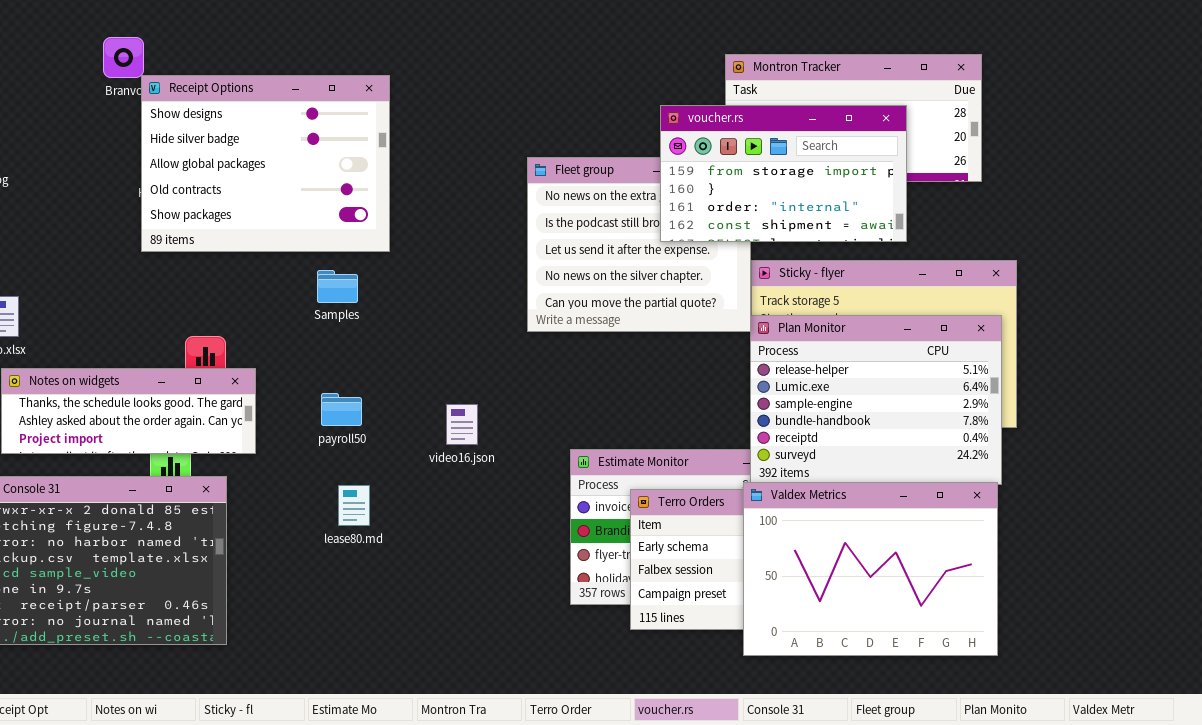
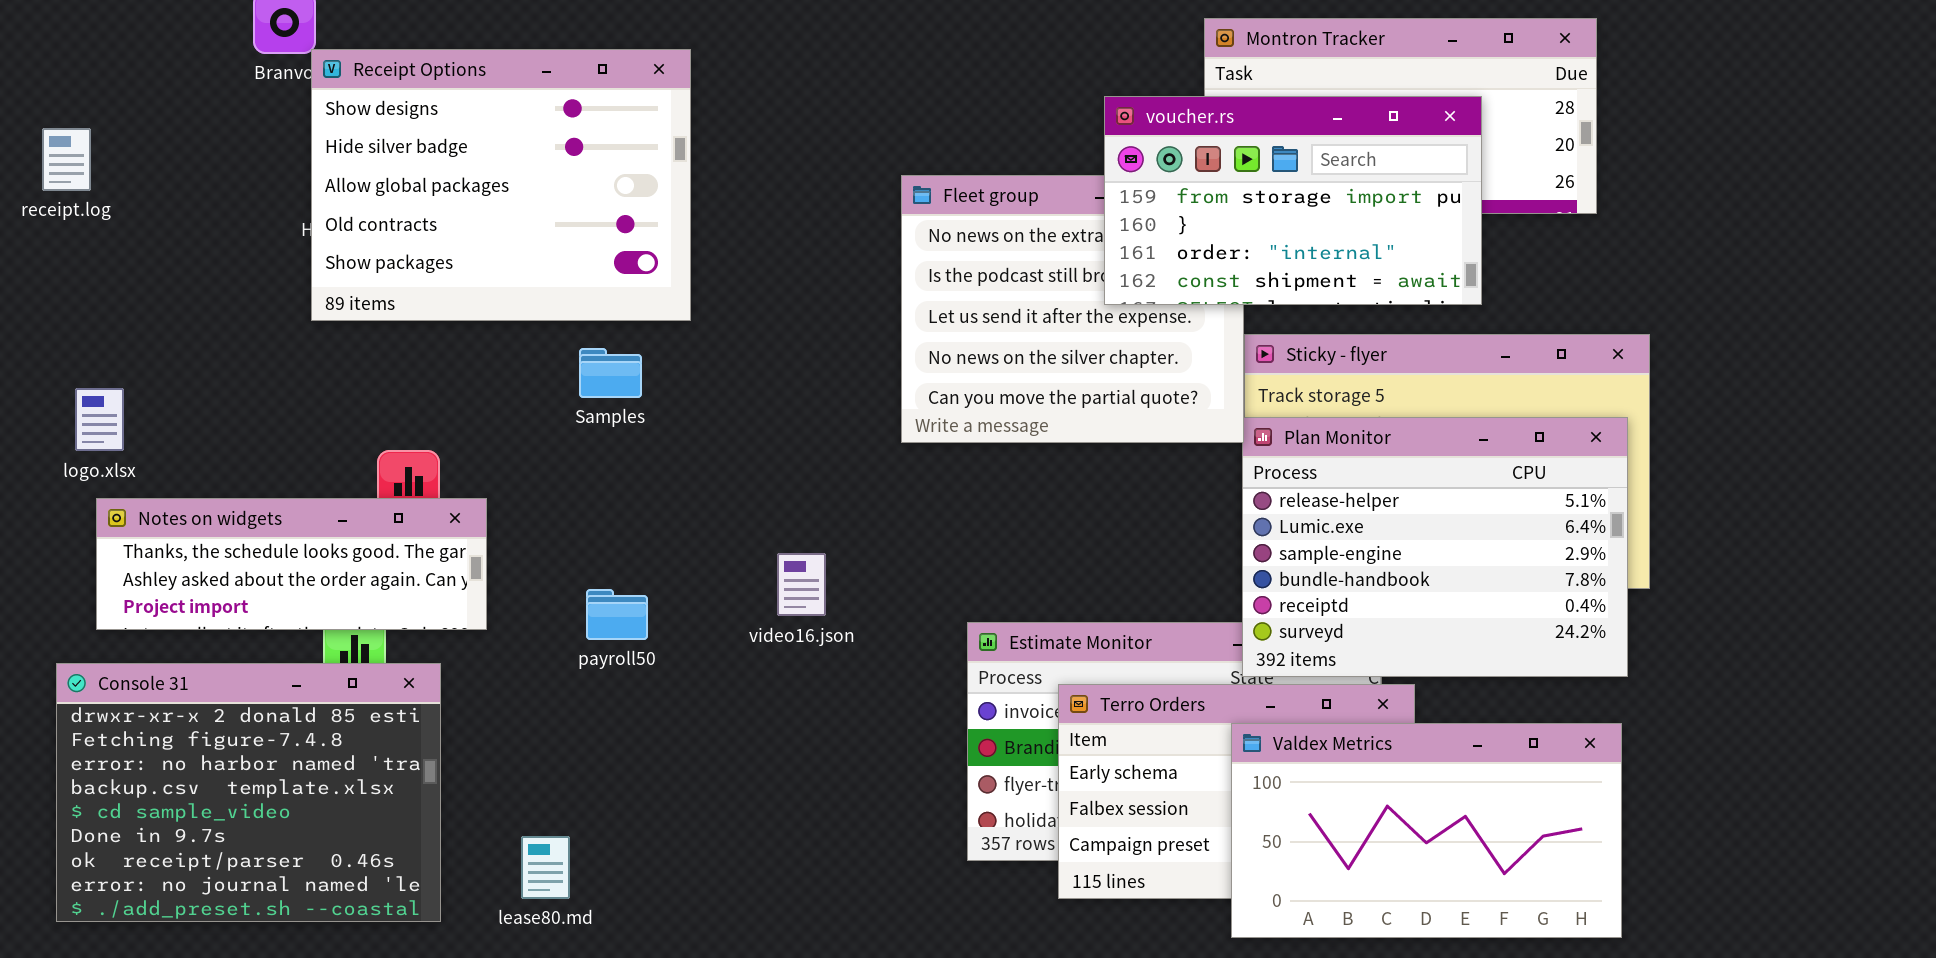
payroll50: [321,393,362,426] -> [586,589,648,640], moved
Valdex Metrics: [743,482,998,656] -> [1231,723,1622,938], resized
lease80.md: [338,485,370,526] -> [521,836,570,899], moved

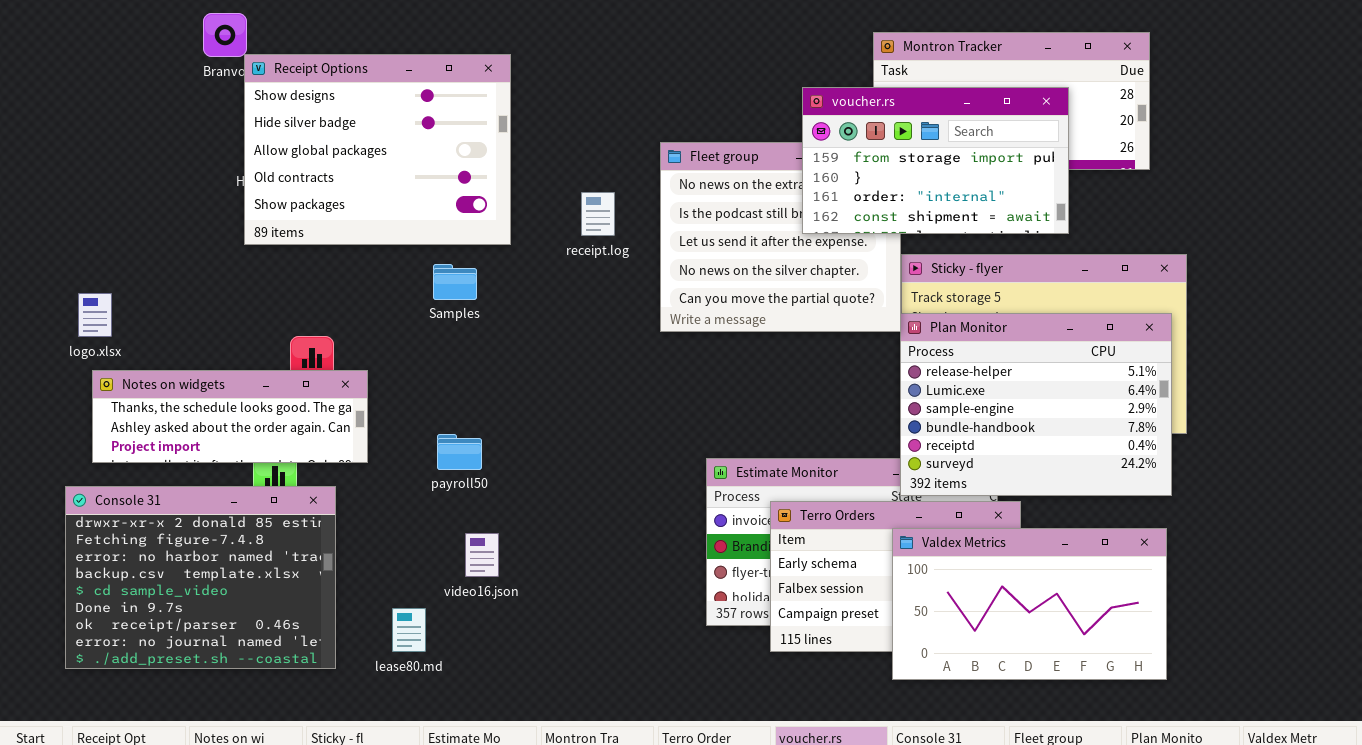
receipt.log: [42,128,91,191] -> [581,192,615,236], moved
video16.json: [777,553,826,616] -> [465,533,499,577], moved

